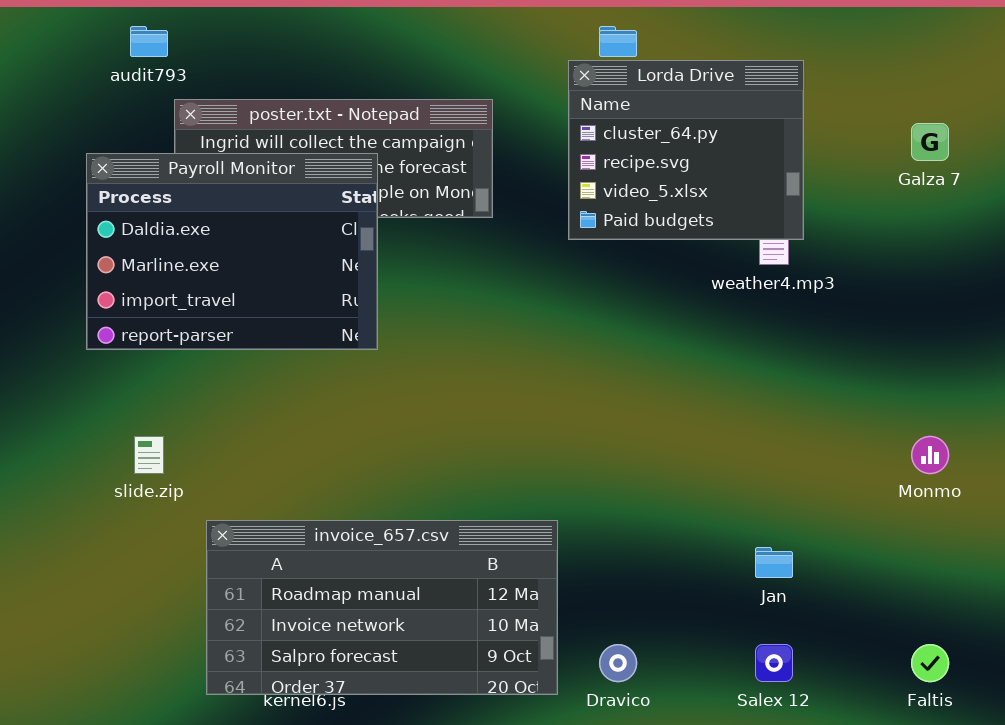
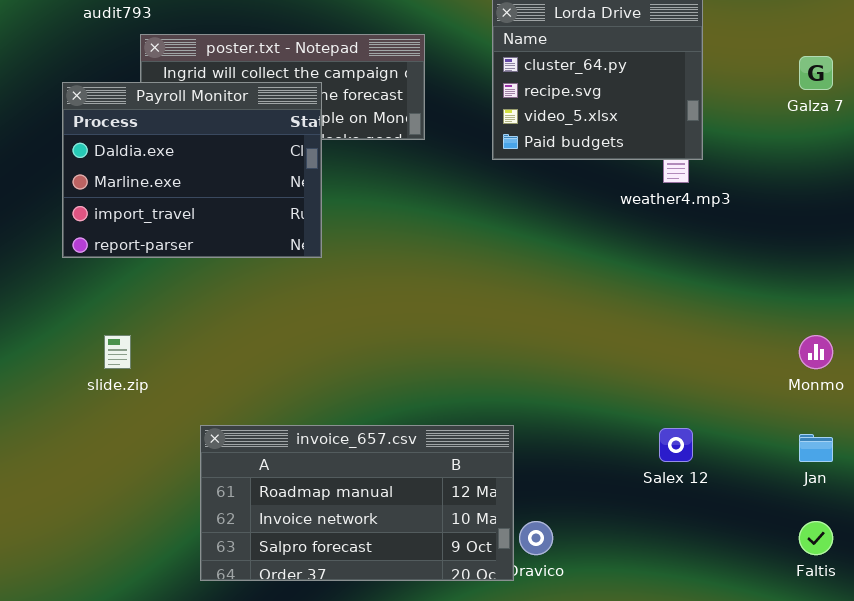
invoice_657.csv: [206,520,558,695] -> [200,425,514,581], moved
Jan: [755,547,793,578] -> [799,434,833,462], moved
Salex 12: [755,644,793,682] -> [659,428,693,462], moved

